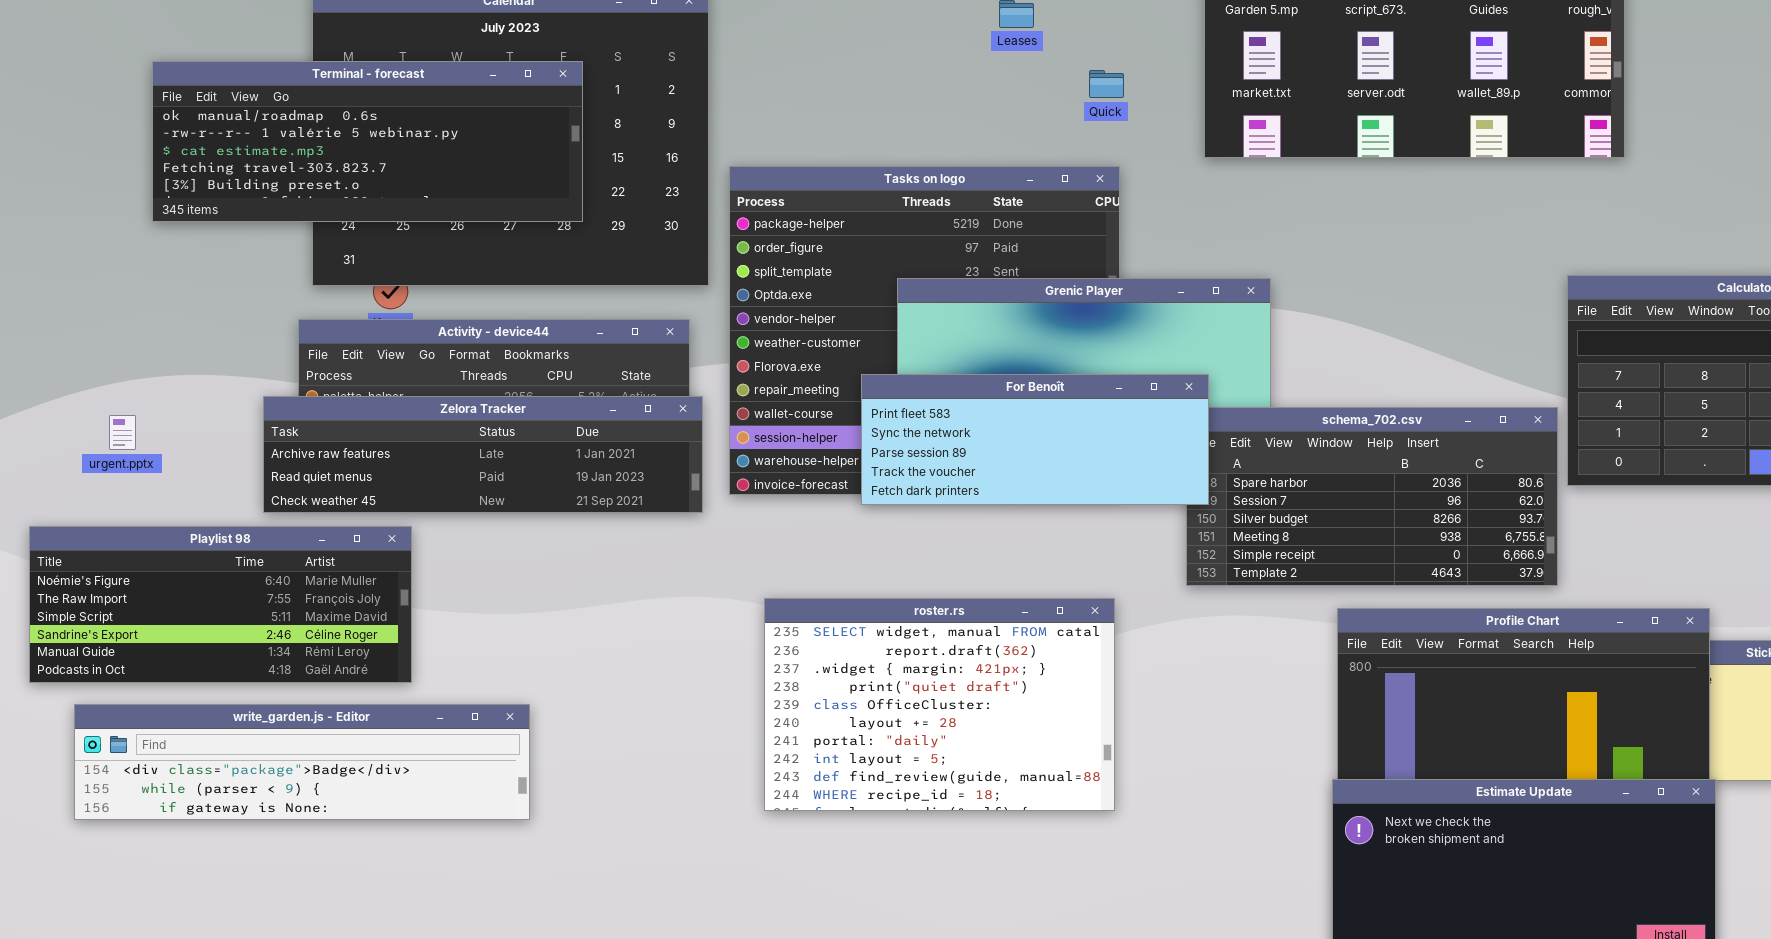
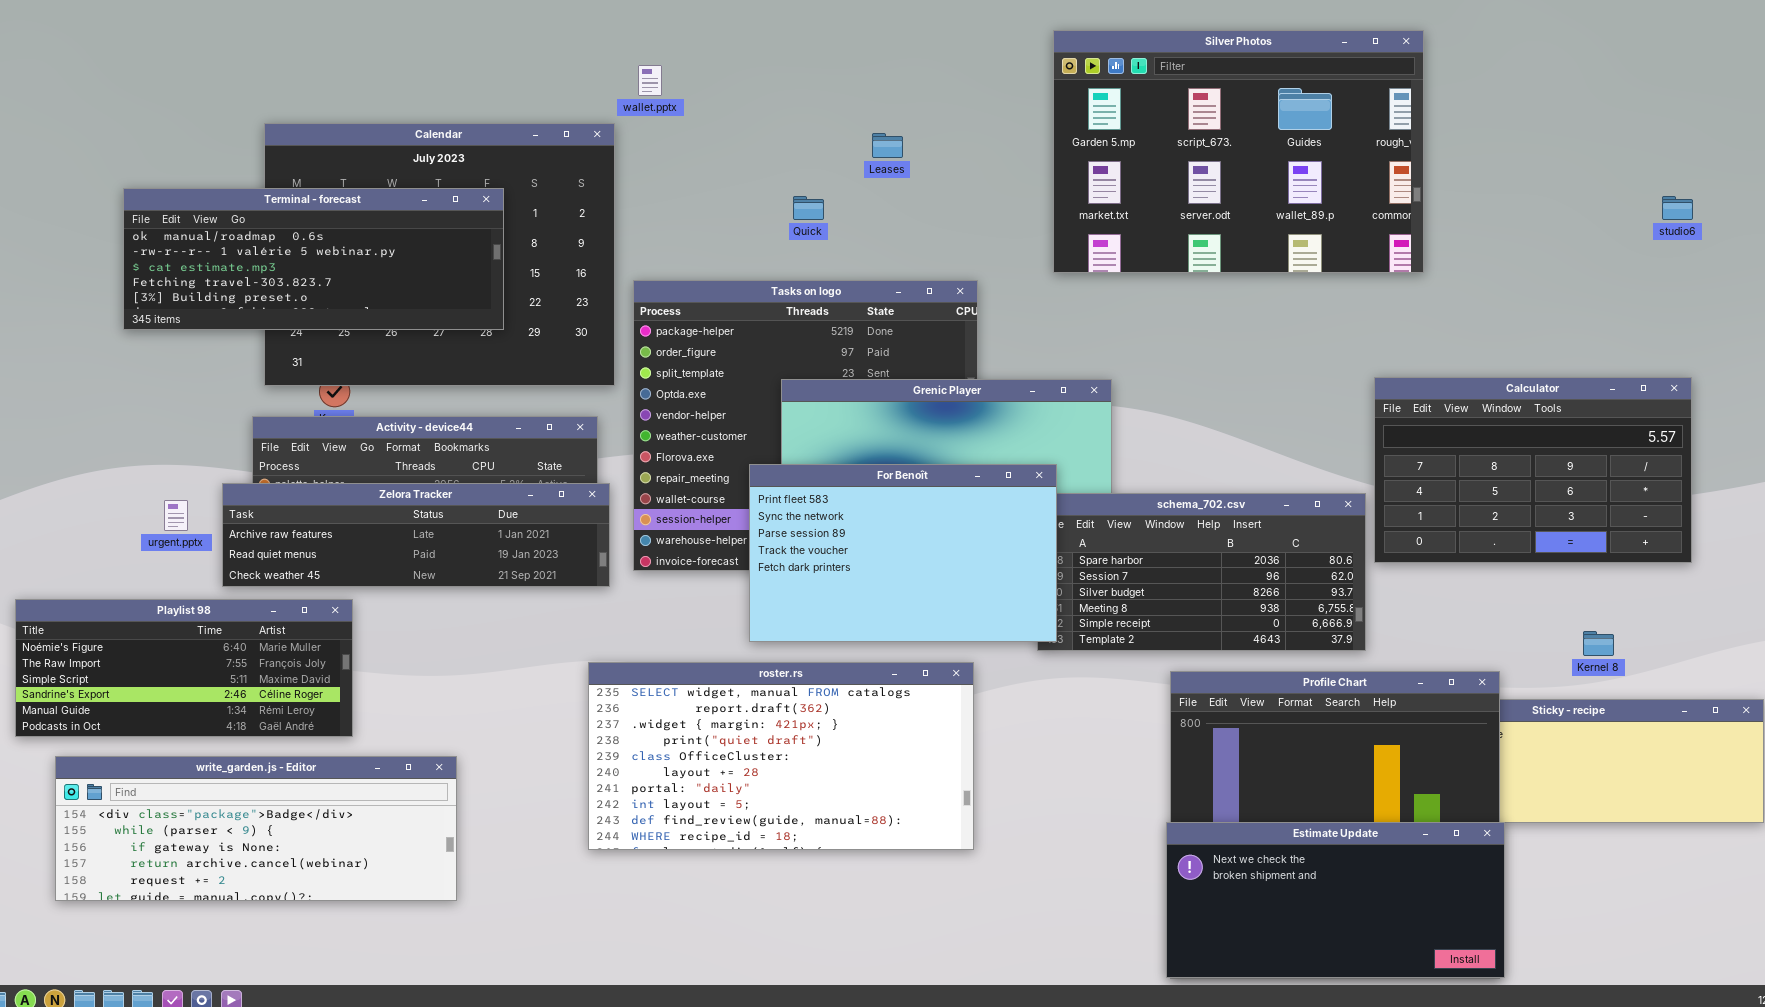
Quick: [1089,70,1124,98] -> [793,196,824,220], moved
For Benoît: [861,374,1209,505] -> [749,464,1057,642], resized
urgent.pptx: [109,415,136,450] -> [164,500,188,531], moved
roster.rs: [764,598,1115,811] -> [588,662,974,850], resized
write_garden.js - Editor: [74,704,530,820] -> [55,756,457,901], resized

